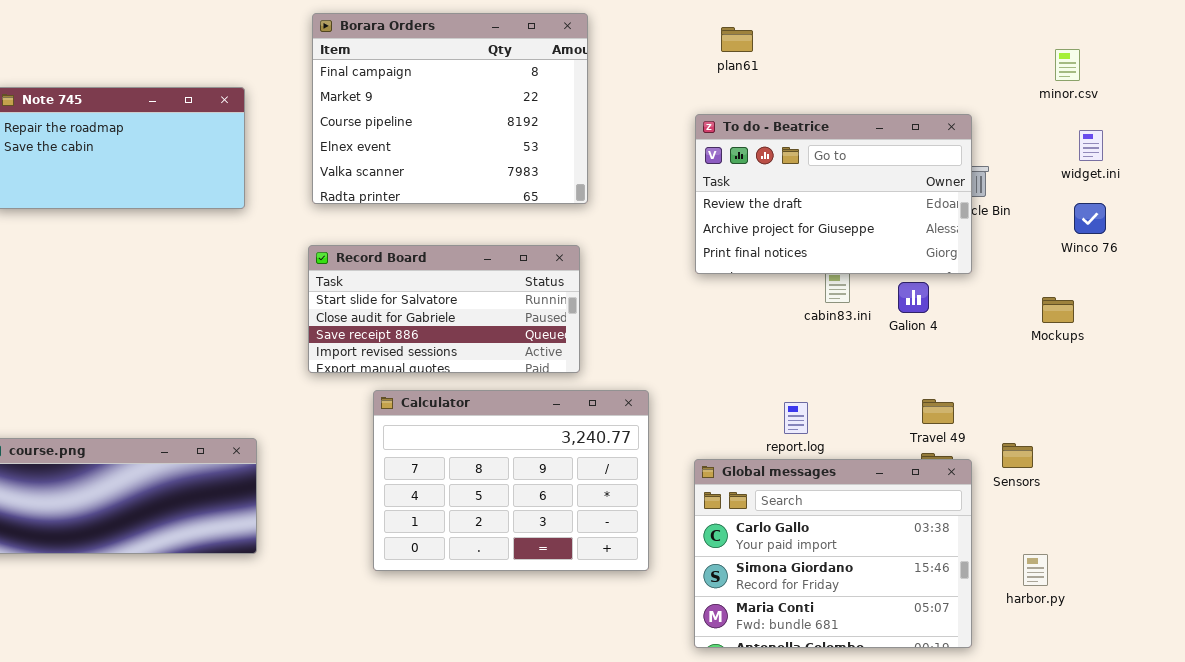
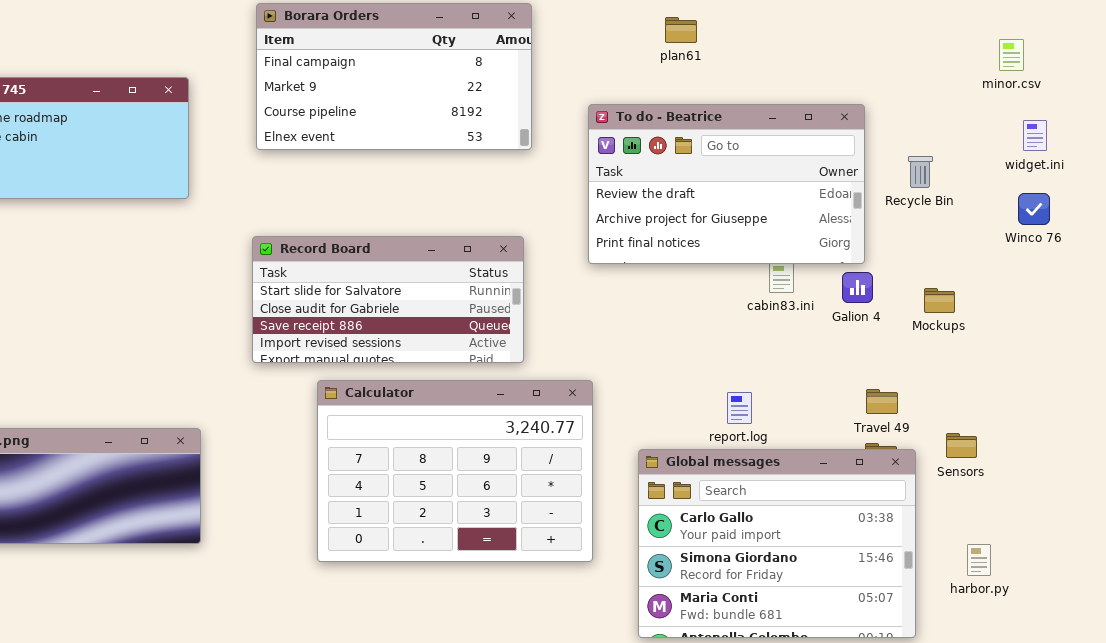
Borara Orders: [312,13,588,204] -> [256,3,532,150], resized
To do - Beatrice: [695,114,972,274] -> [588,104,865,264], moved
Mockups: [1042,297,1074,323] -> [924,288,955,313], moved

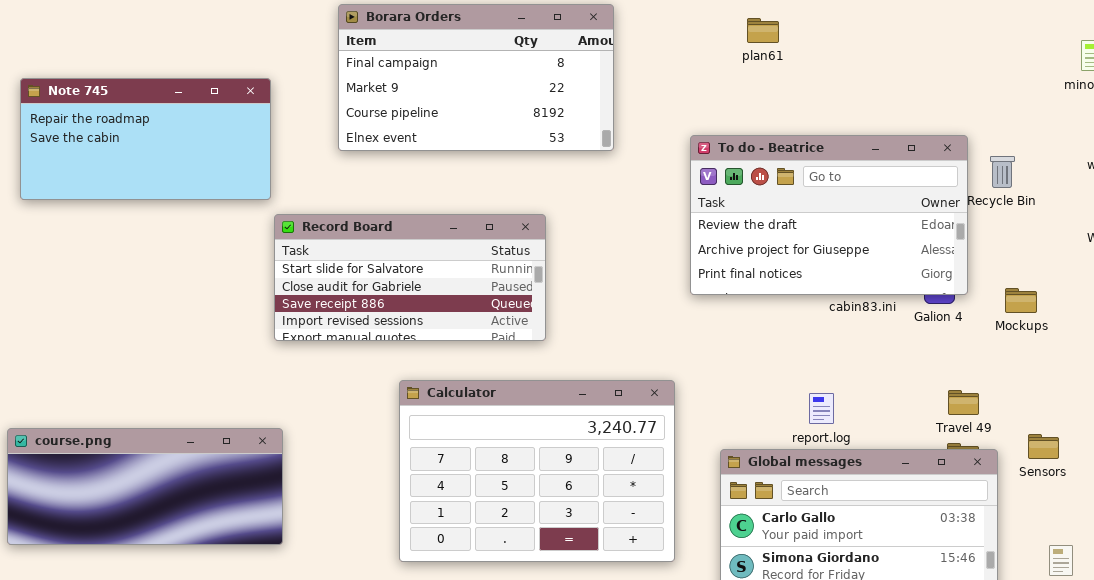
To do - Beatrice: [588,104,865,264] -> [690,135,968,295], moved
Record Board: [252,236,524,363] -> [274,214,546,341], moved

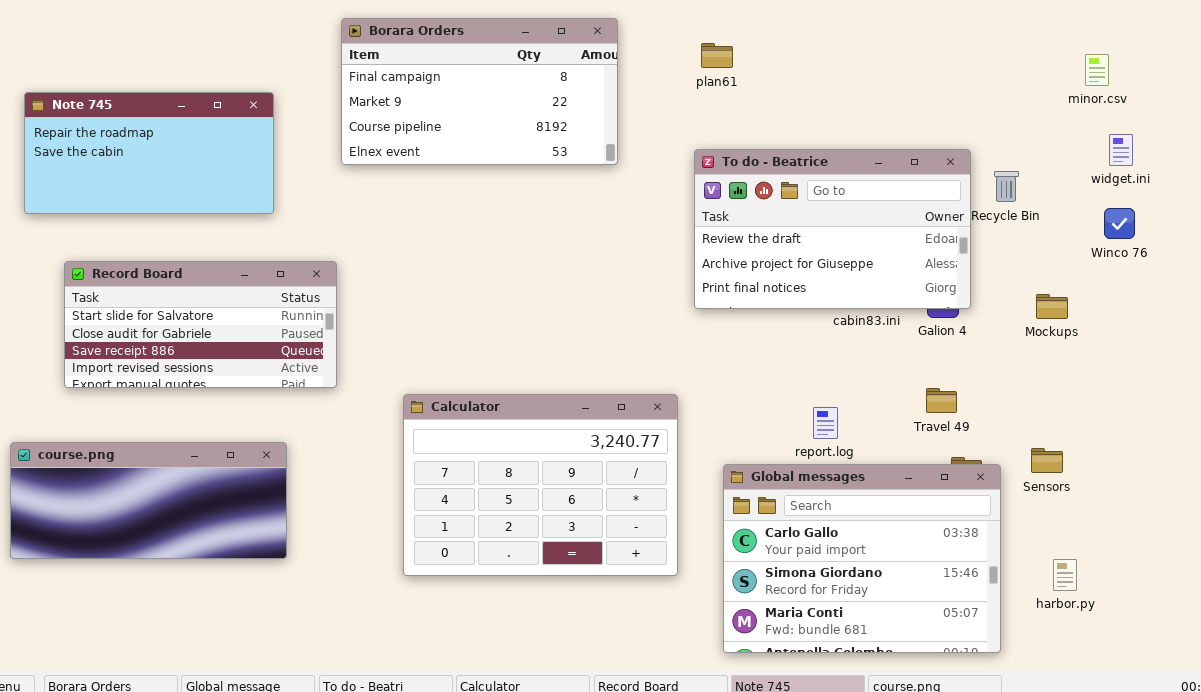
plan61: [747,18,779,43] -> [701,43,733,68], moved
Record Board: [274,214,546,341] -> [64,261,337,388], moved
Mockups: [1005,288,1037,313] -> [1036,294,1068,319], moved
Travel 49: [948,390,979,415] -> [926,388,957,413], moved

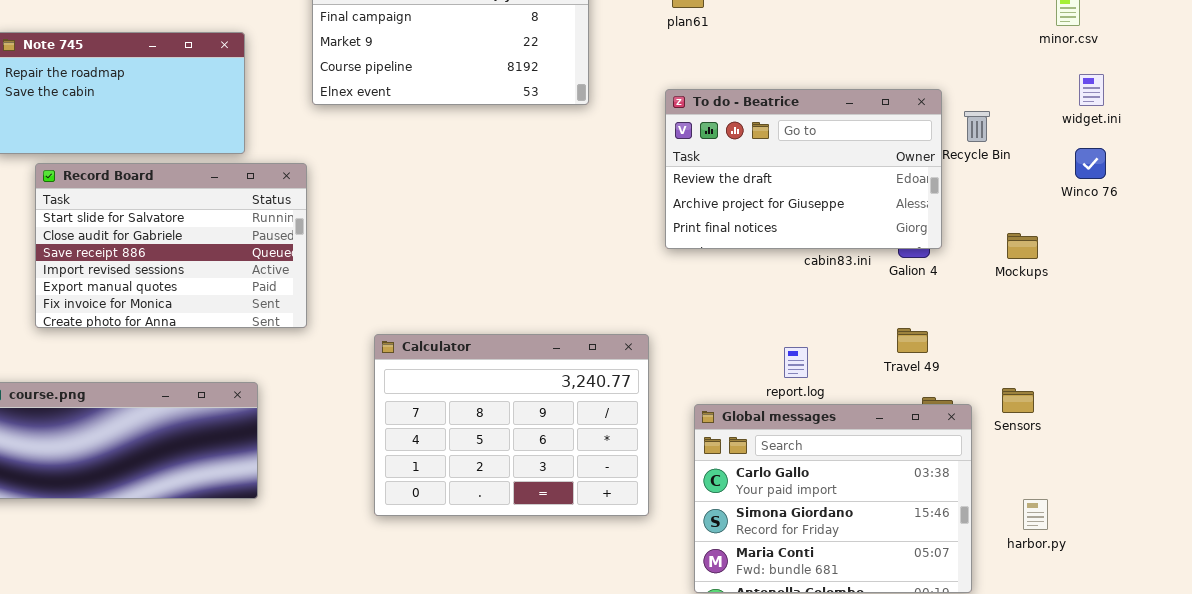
Record Board: [64,261,337,388] -> [35,163,307,328], resized

